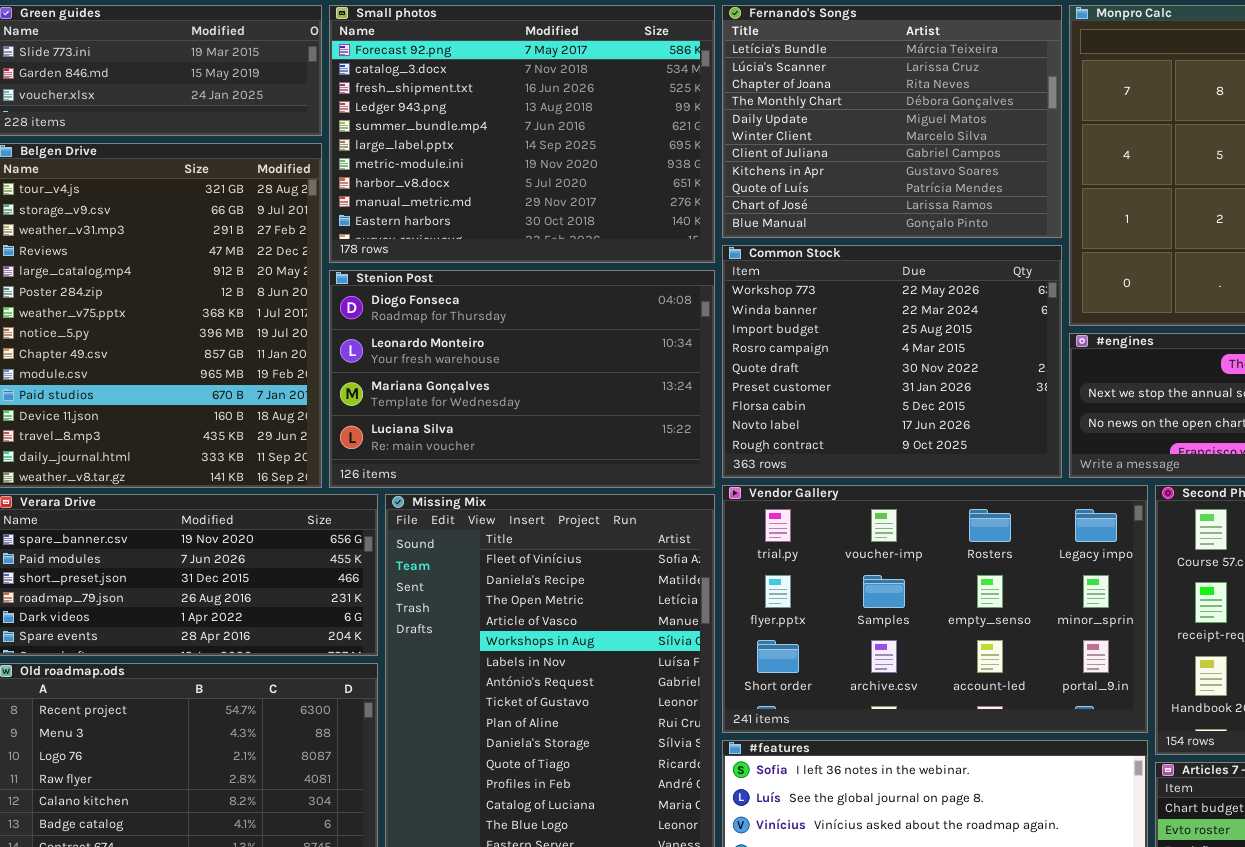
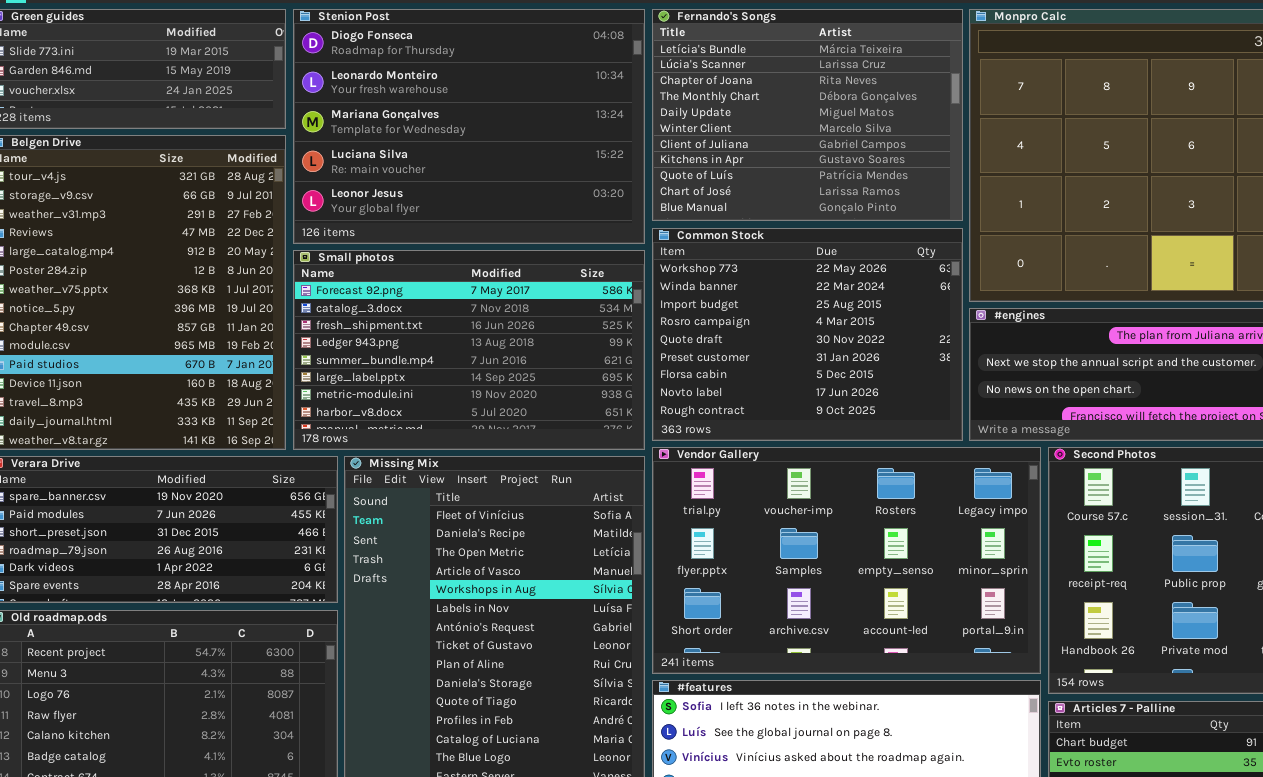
Small photos: [329,5,715,263] -> [293,250,645,450], moved, resized
Stenion Post: [329,270,715,488] -> [293,9,645,244], moved, resized

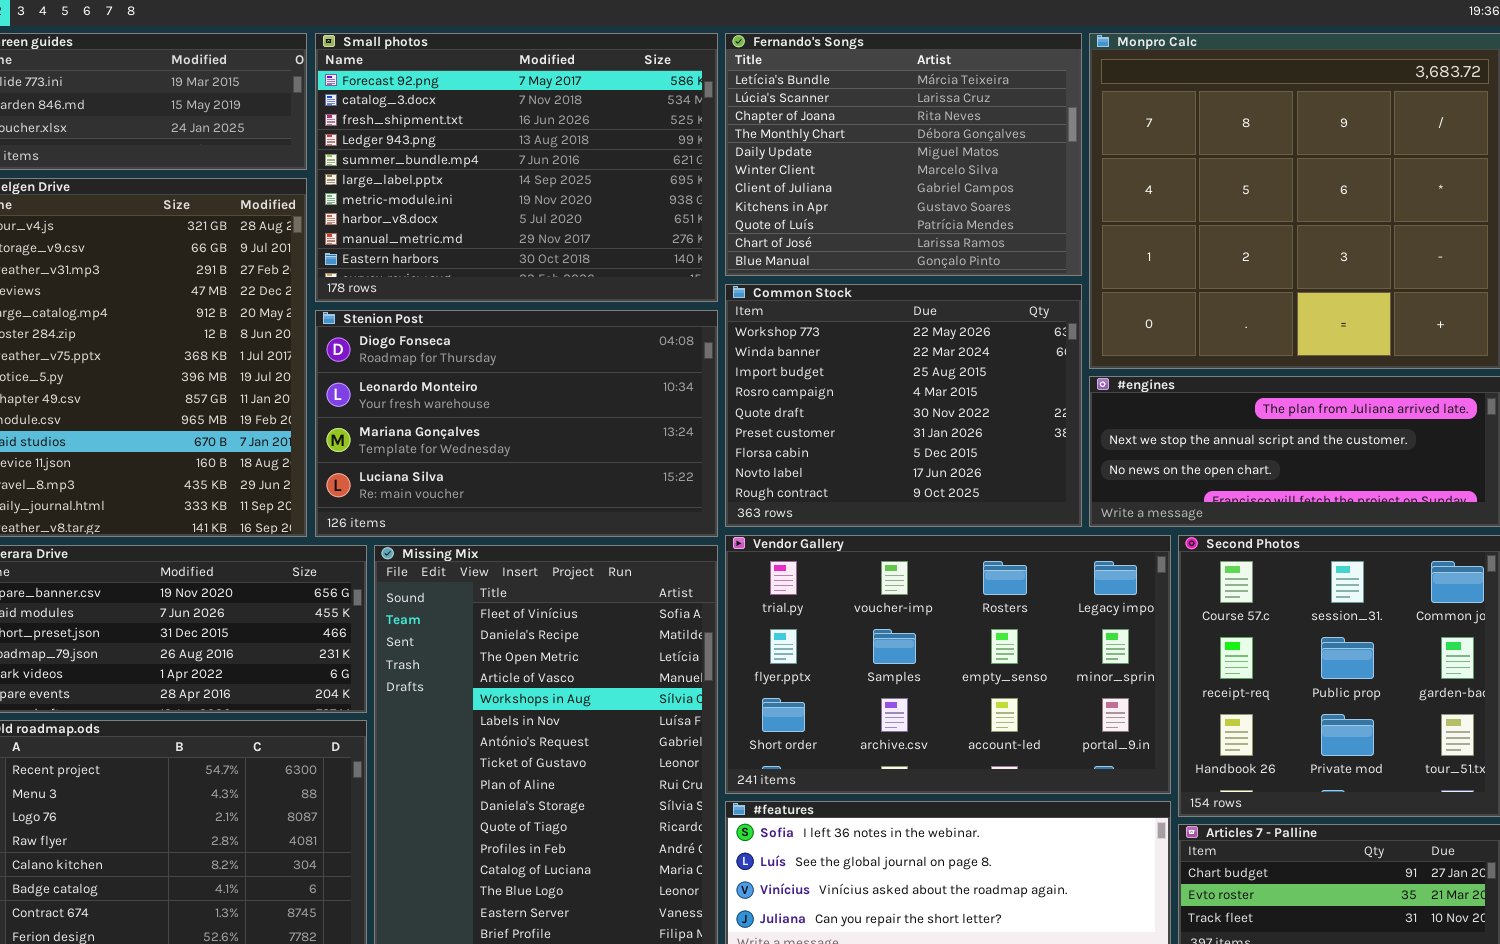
Stenion Post: [293,9,645,244] -> [315,310,718,537], moved, resized
Small photos: [293,250,645,450] -> [315,33,718,302], moved, resized

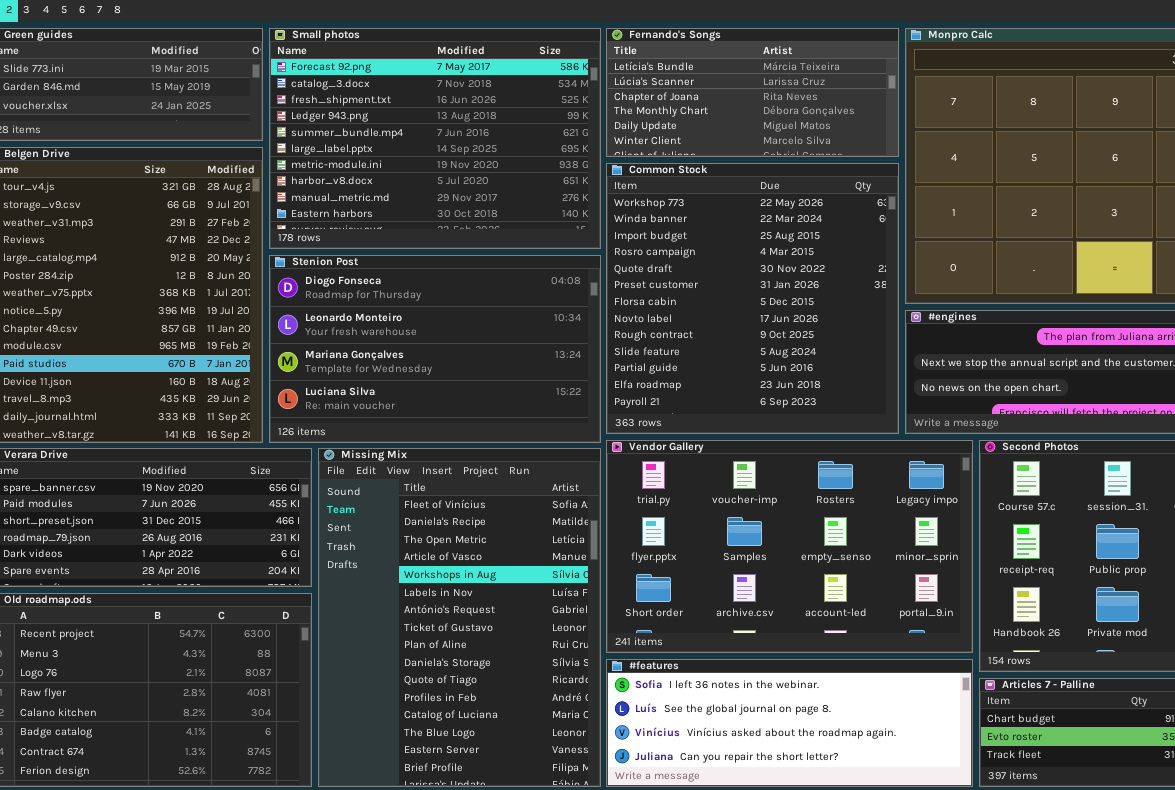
Fernando's Songs: [725,33,1082,276] -> [606,28,899,157], resized
Common Stock: [725,284,1082,527] -> [606,163,899,434], resized

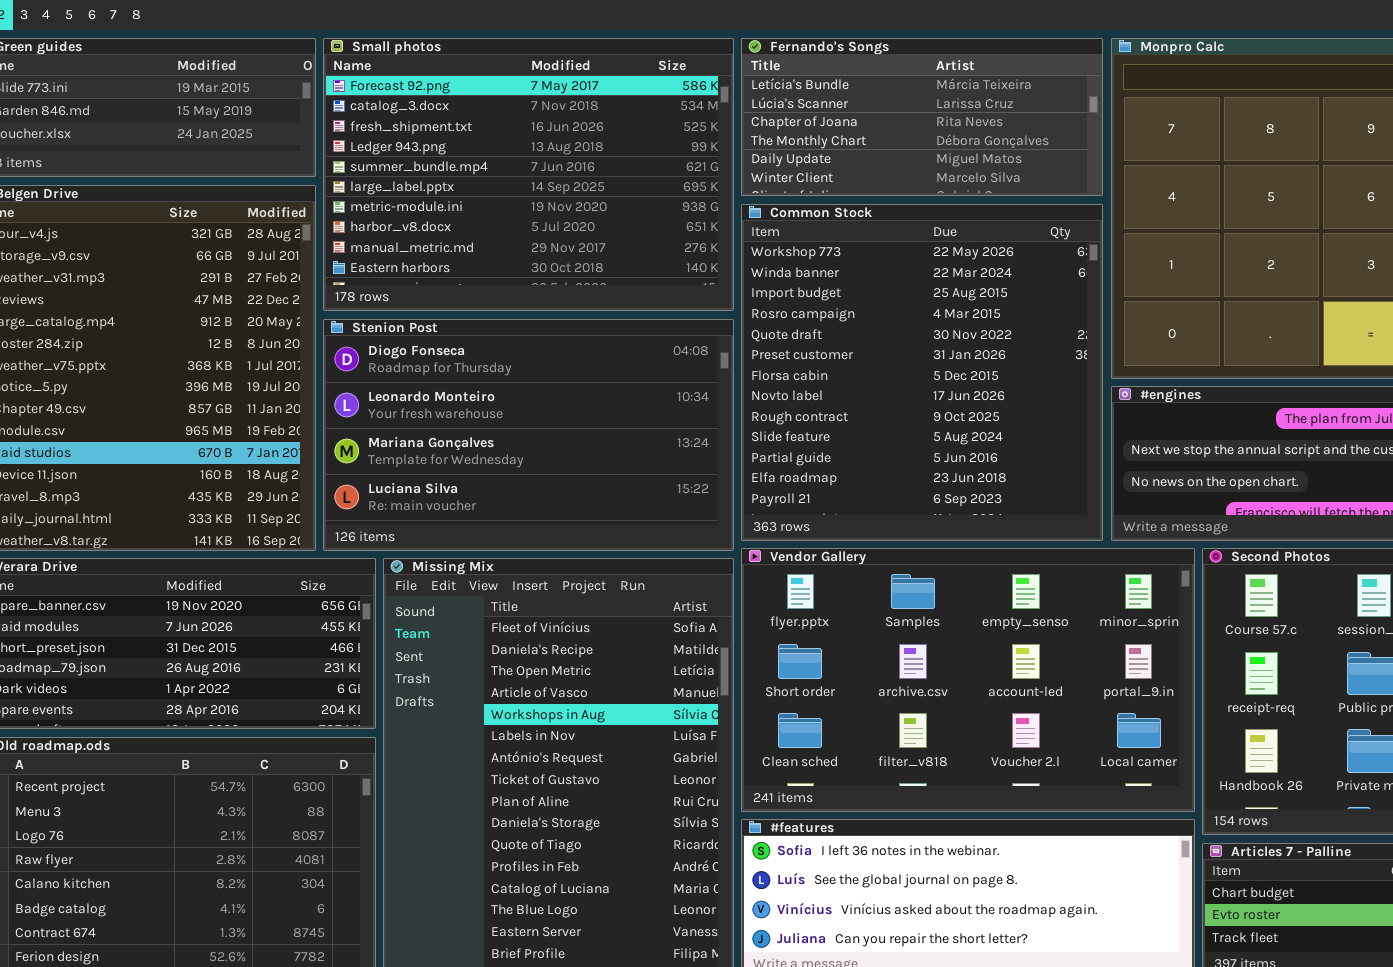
Vendor Gallery: [606,440,973,653] -> [741,548,1195,812], scrolled down 1 row

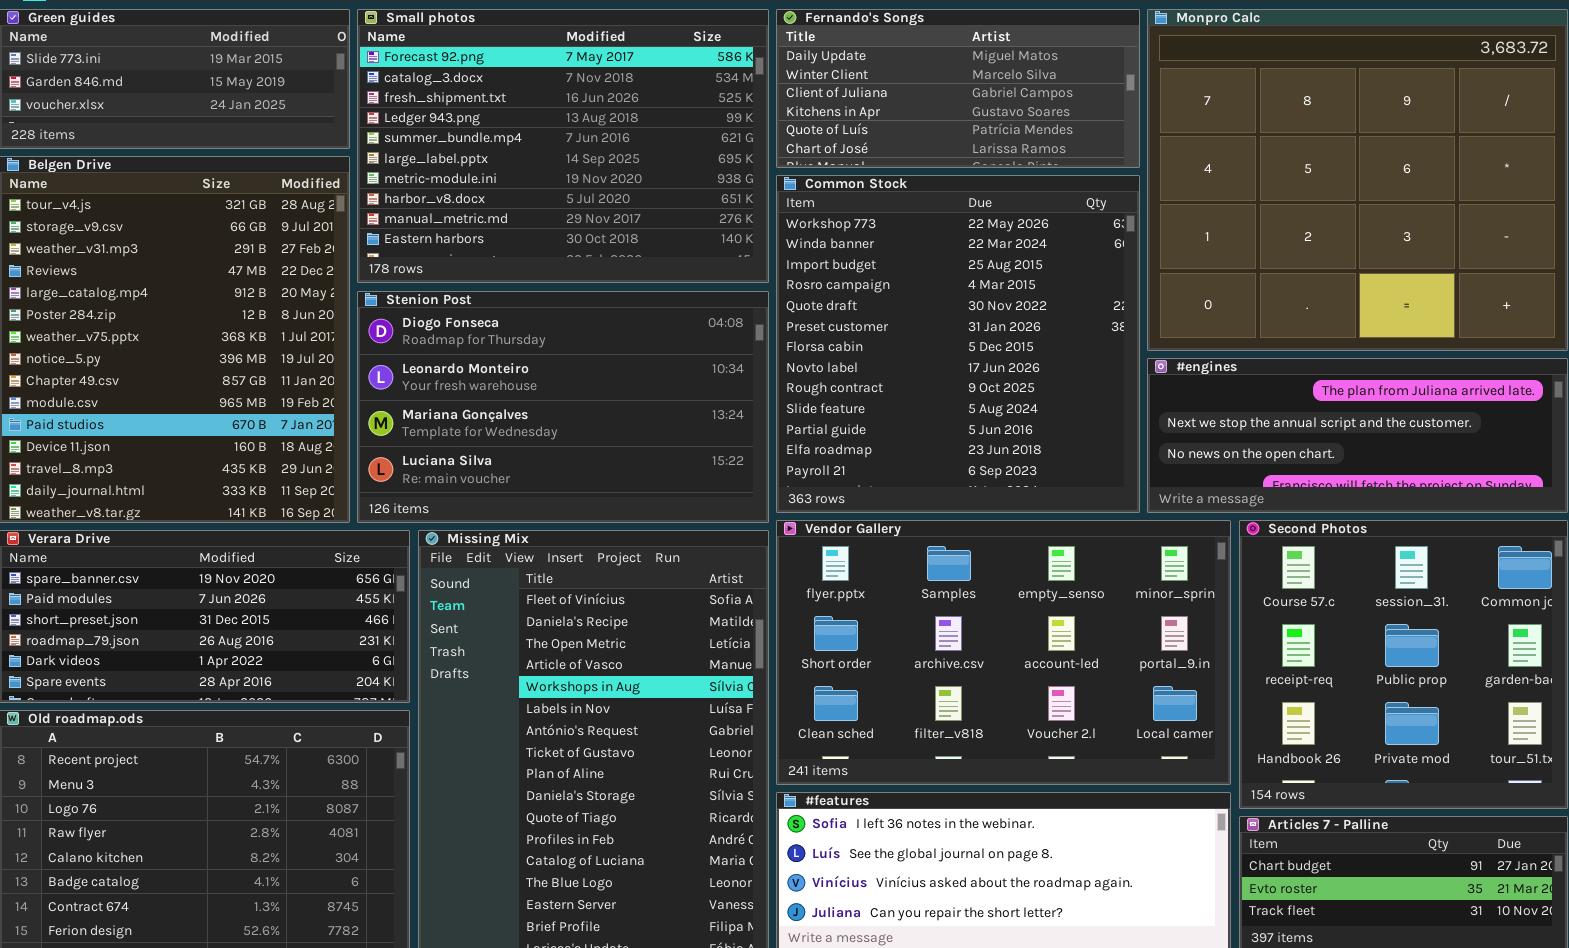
Fernando's Songs: [741,38,1103,196] -> [776,9,1140,168], scrolled down 4 rows

